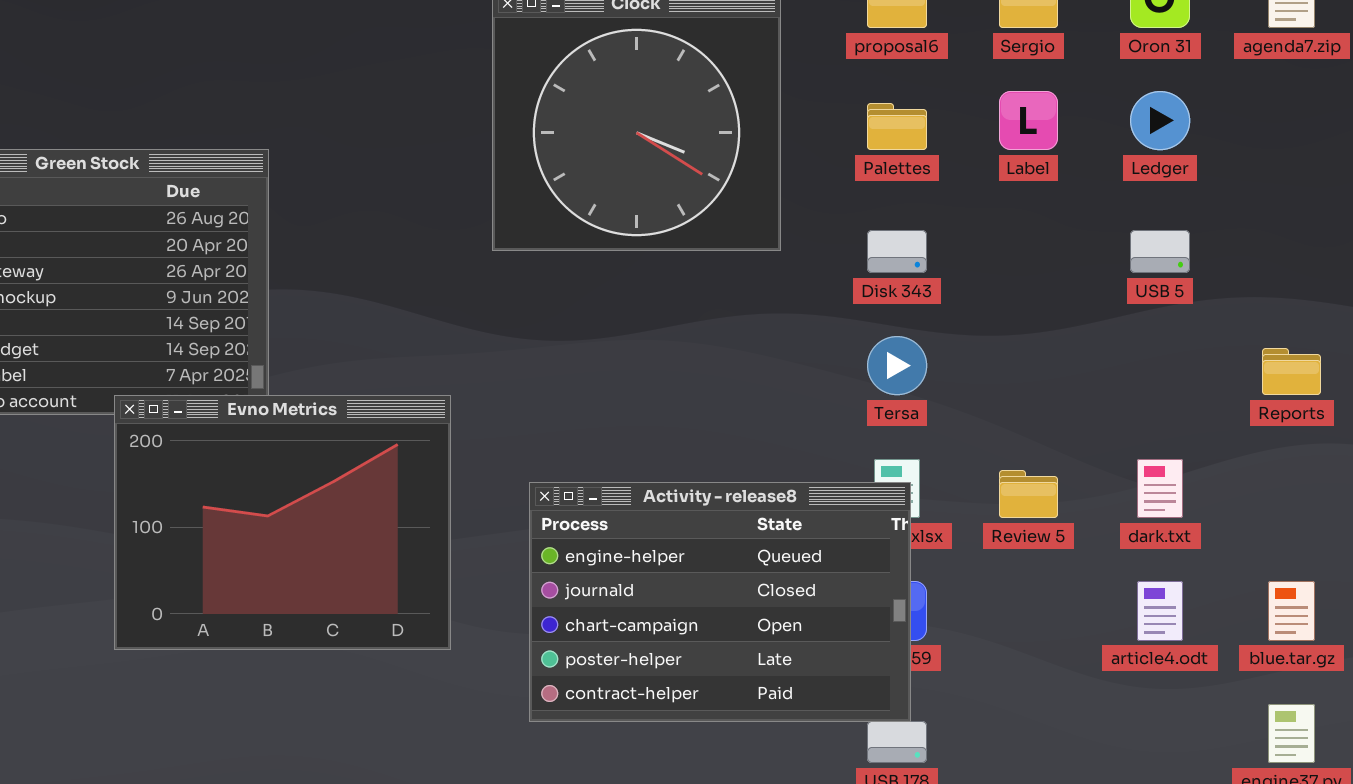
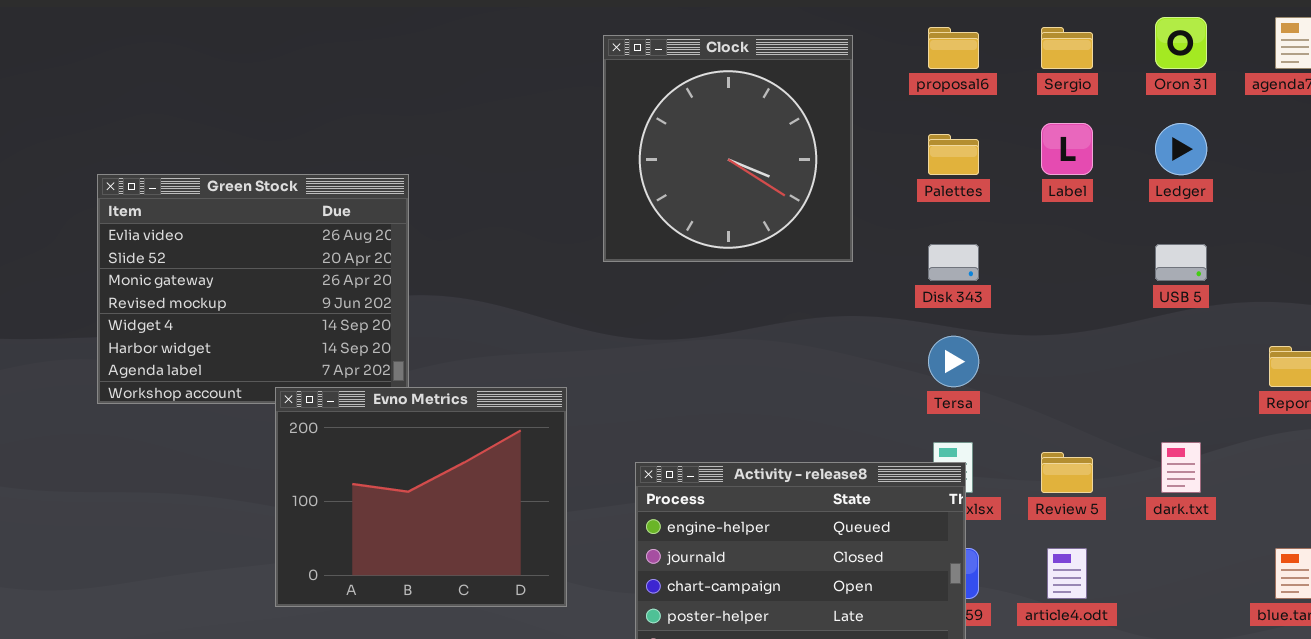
article4.odt: [1137,581,1183,641] -> [1047,548,1087,599], moved

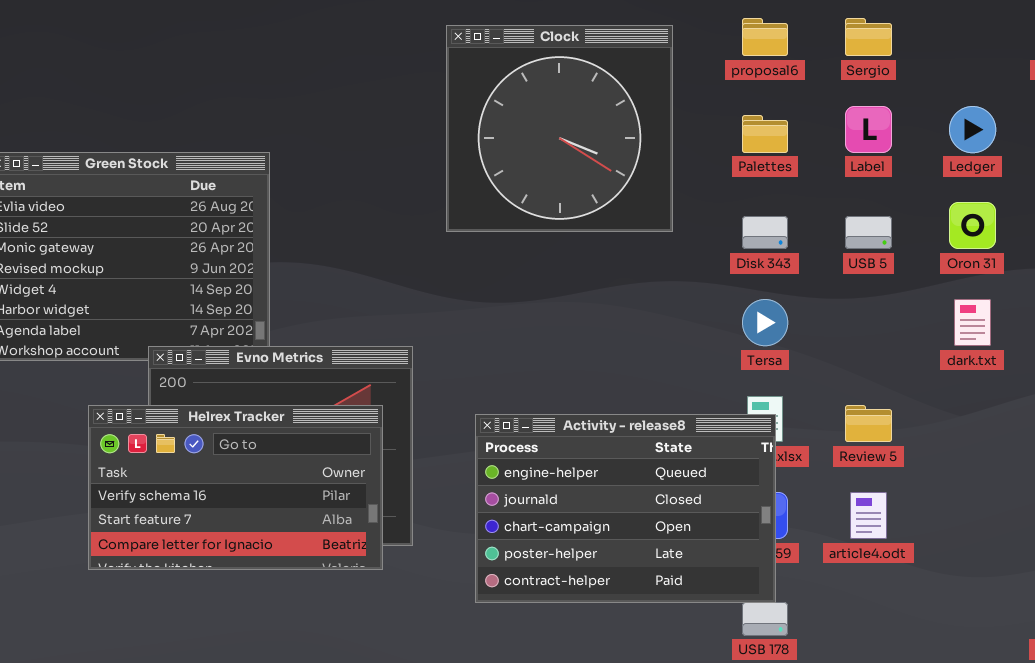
Oron 31: [1155,17,1207,69] -> [949,202,996,249], moved
USB 5: [1155,244,1207,281] -> [845,216,892,249], moved
dark.txt: [1161,442,1201,493] -> [954,299,991,346], moved
Helrex Tracker: none -> [88,405,383,570], opened

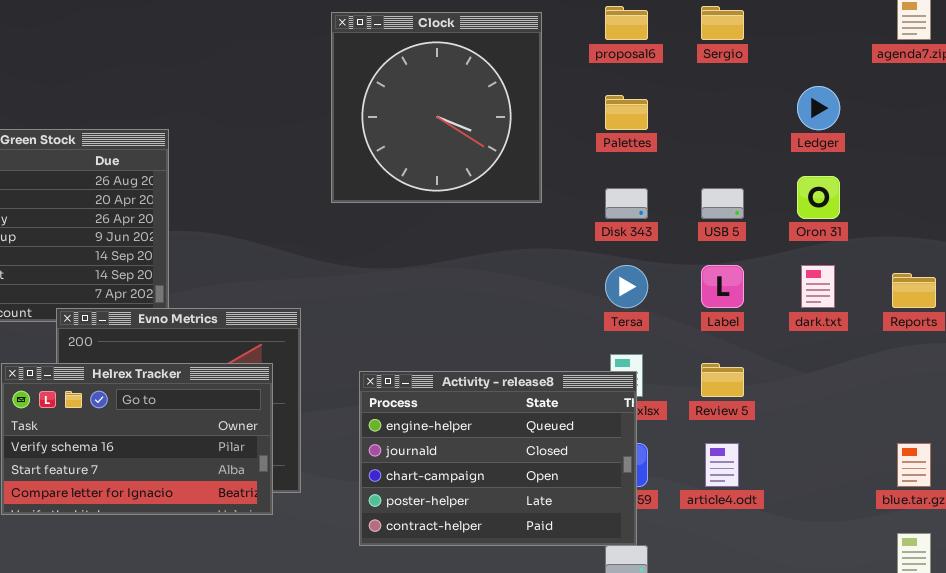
Label: [845,106,892,153] -> [701,265,744,308], moved

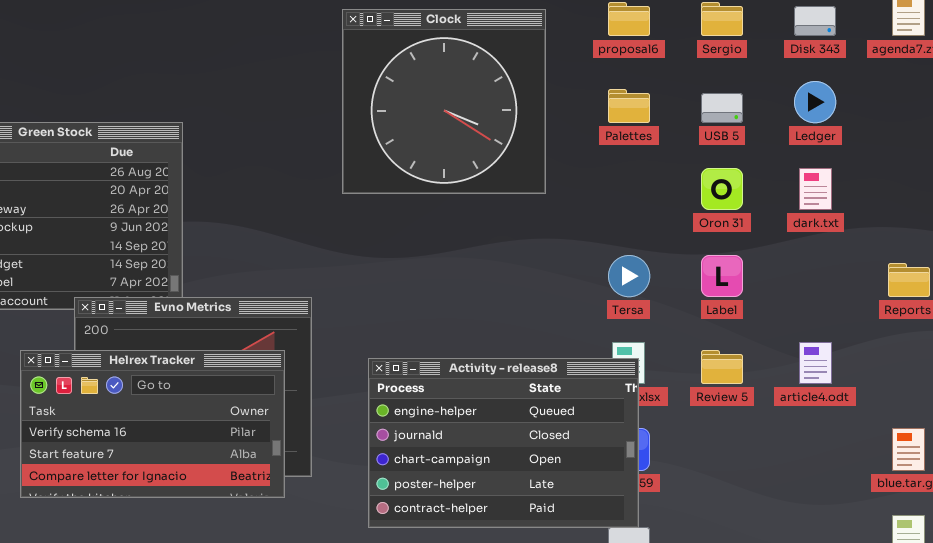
Oron 31: [797,176,840,219] -> [701,168,743,210], moved
Disk 343: [605,188,648,219] -> [794,6,836,36], moved
USB 5: [701,188,744,219] -> [701,93,743,123], moved
dark.txt: [801,265,835,308] -> [799,168,832,210], moved
article4.odt: [705,443,739,487] -> [799,342,832,384], moved

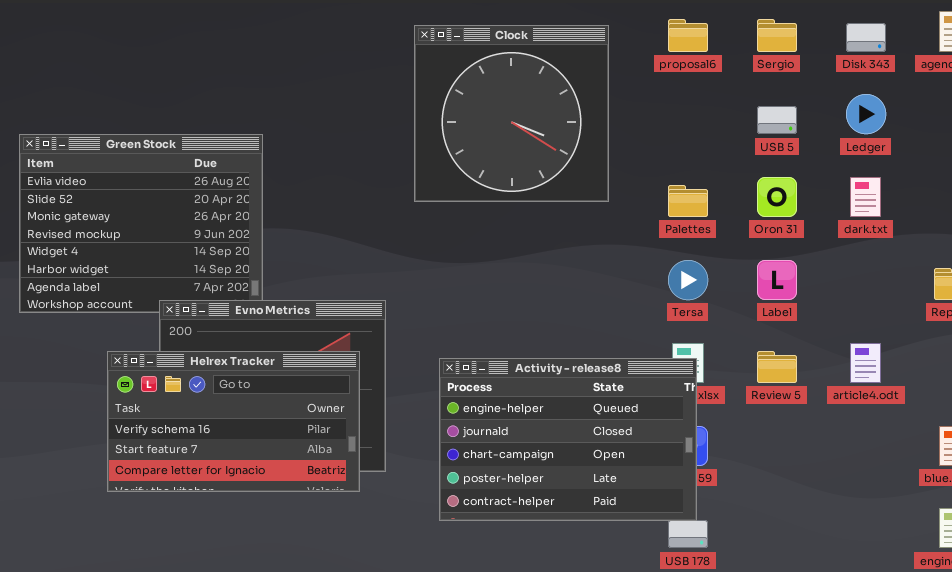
Palettes: [608,89,650,123] -> [668,185,708,217], moved

